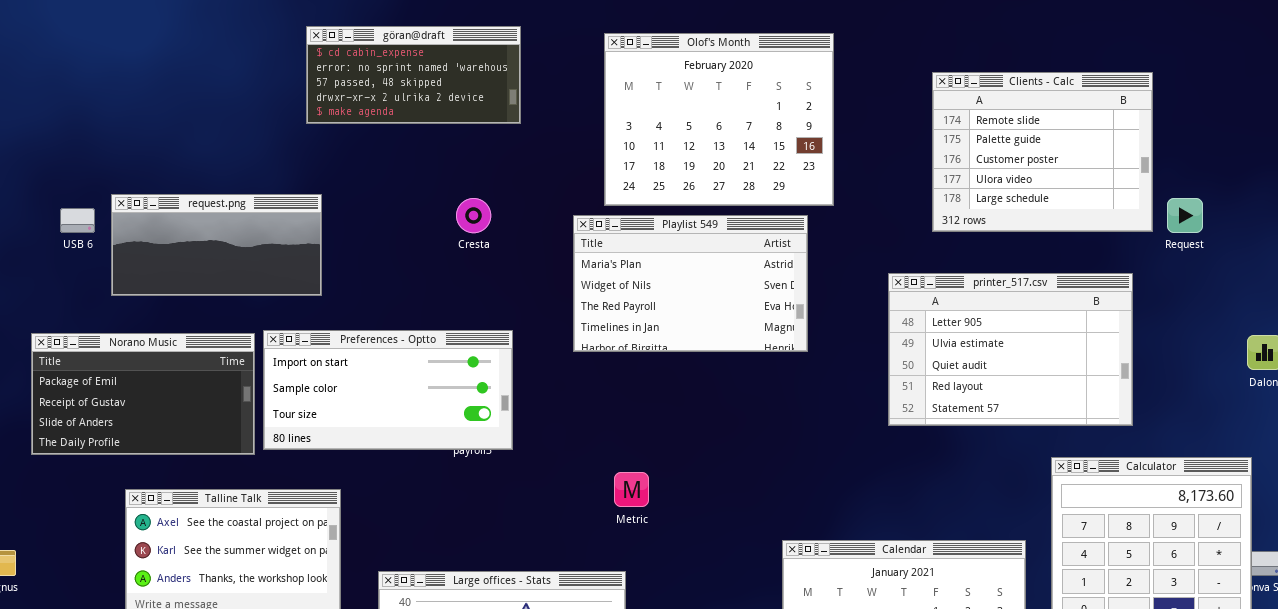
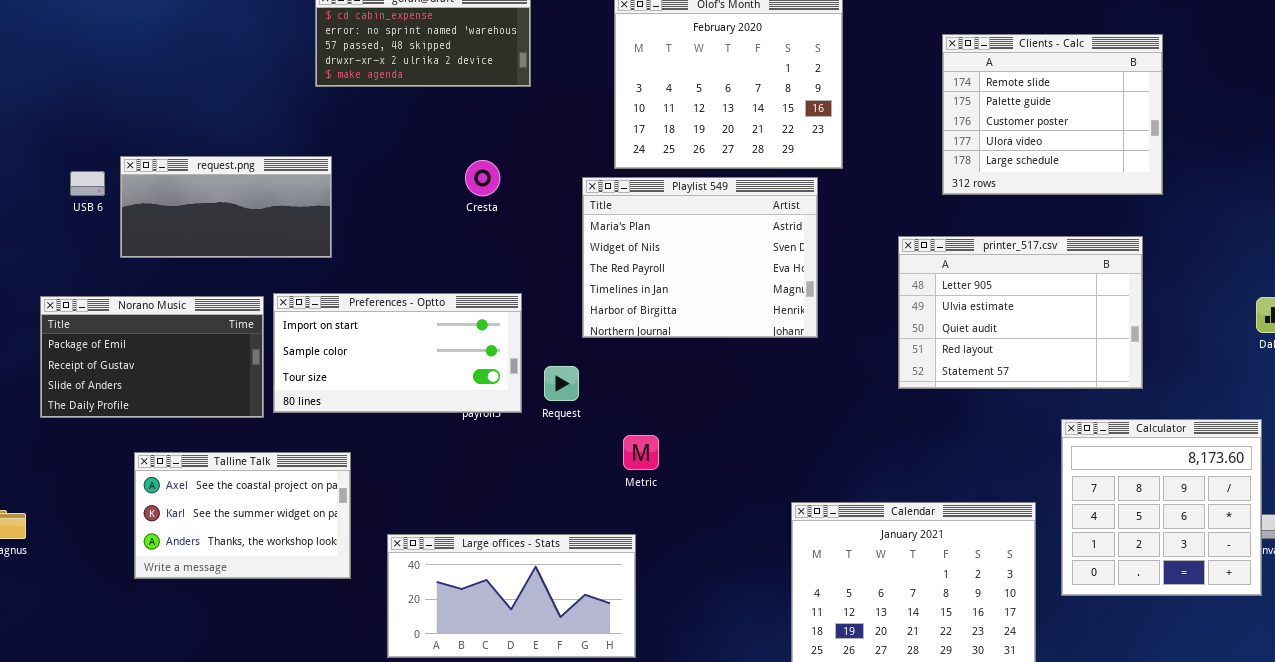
Request: [1167,198,1203,233] -> [544,366,579,401], moved
Playlist 549: [573,215,808,352] -> [582,177,818,338], resized

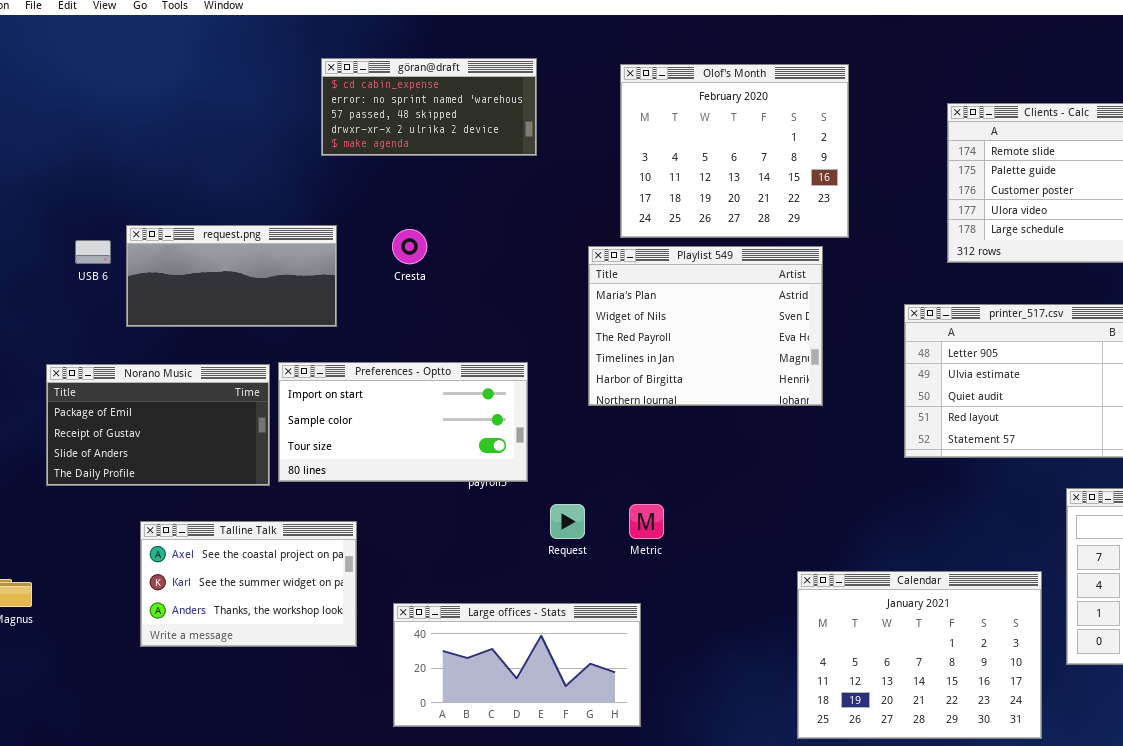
Cresta: [465,160,500,196] -> [392,229,427,264], moved
Request: [544,366,579,401] -> [550,504,585,539], moved

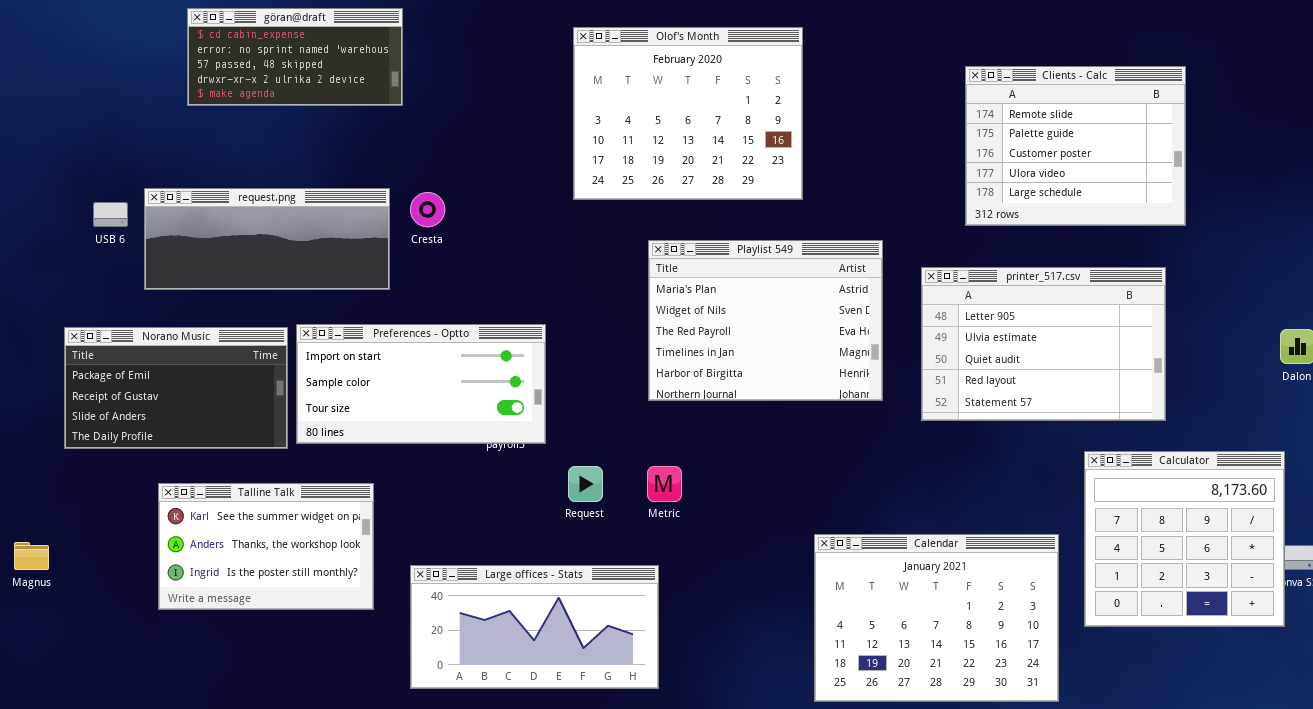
göran@draft: [321,58,537,156] -> [187,8,403,106], moved
Olof's Month: [620,64,849,238] -> [573,27,803,200], moved
request.png: [126,225,337,327] -> [144,188,390,290], resized
Playlist 549: [588,246,823,406] -> [648,240,883,401], moved
Talline Talk: [140,521,357,647] -> [158,483,374,610], scrolled down 1 row

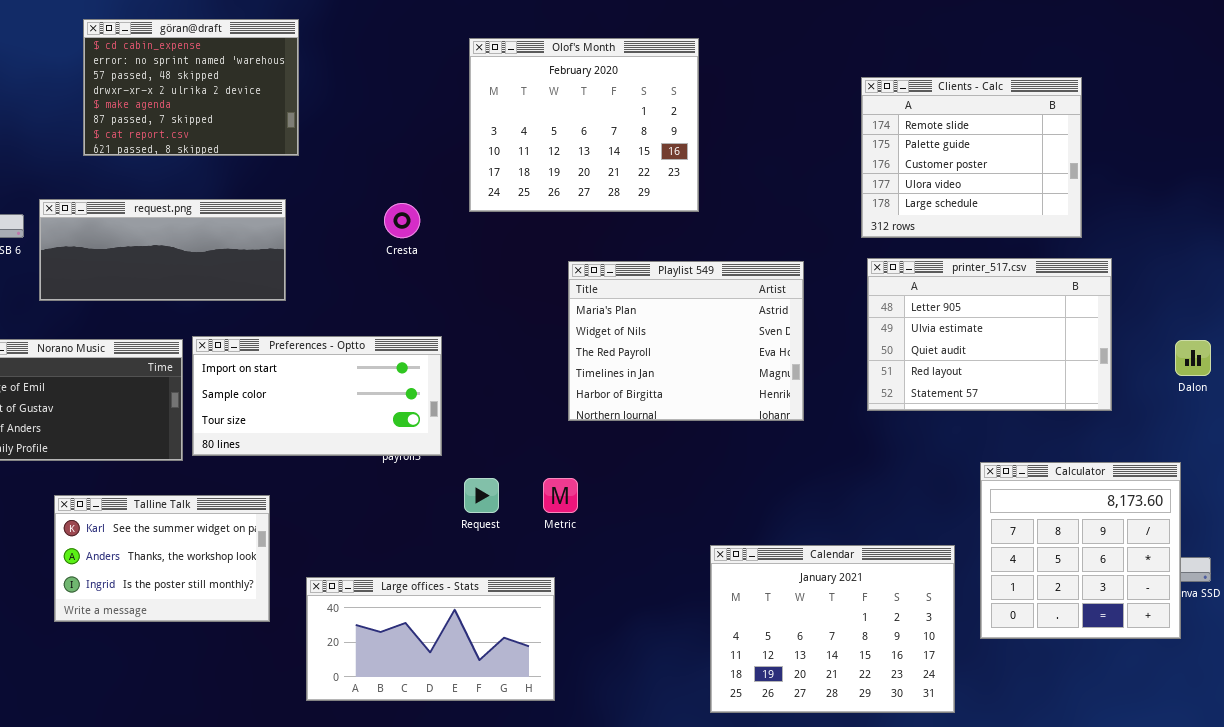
göran@draft: [187,8,403,106] -> [83,19,299,156], resized
Cresta: [410,192,445,227] -> [384,203,420,238], moved
Playlist 549: [648,240,883,401] -> [568,261,804,421], moved
printer_517.csv: [921,267,1166,421] -> [867,258,1112,411], moved

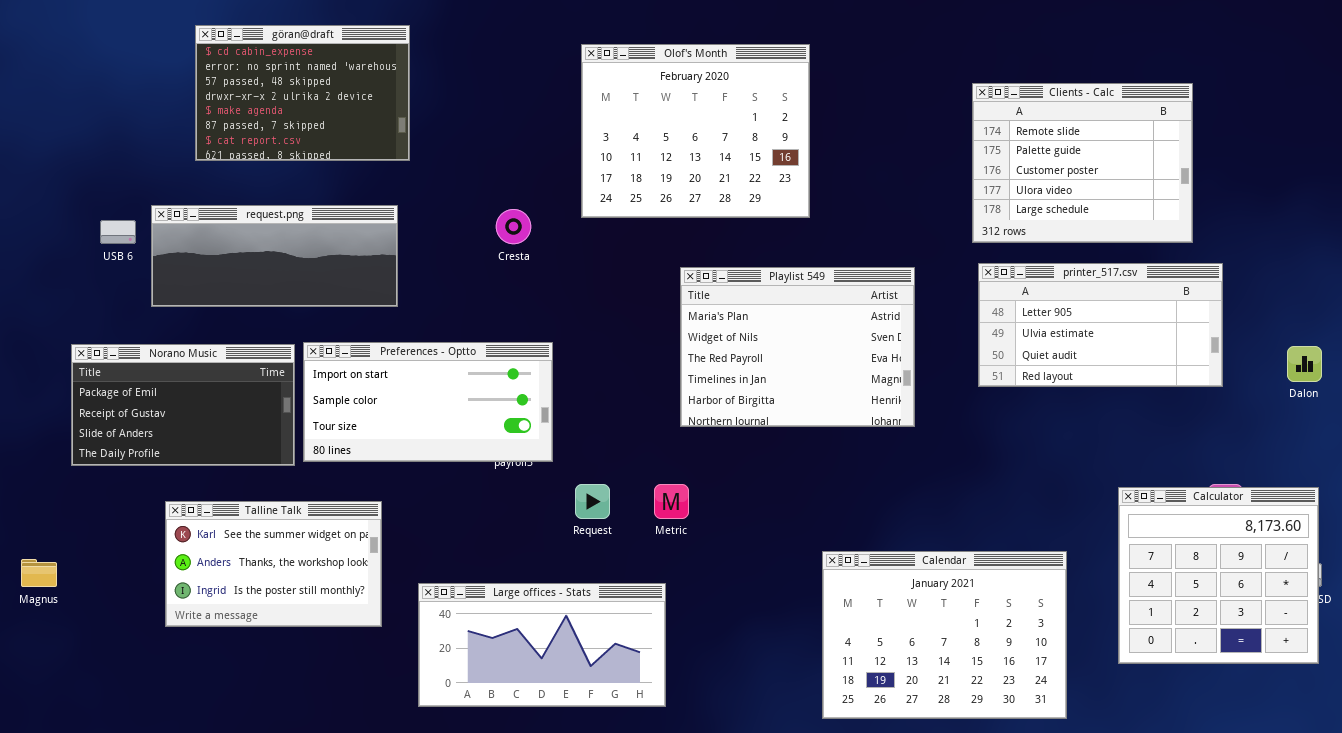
printer_517.csv: [867,258,1112,411] -> [978,263,1223,387], resized
Calculator: [980,462,1181,639] -> [1118,487,1319,664], moved

